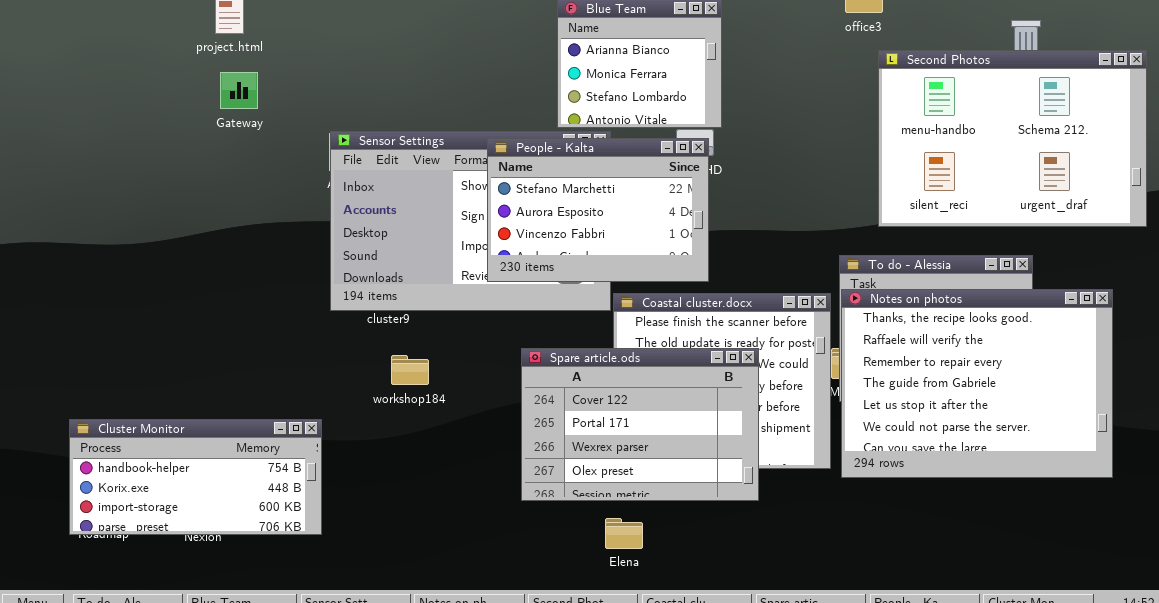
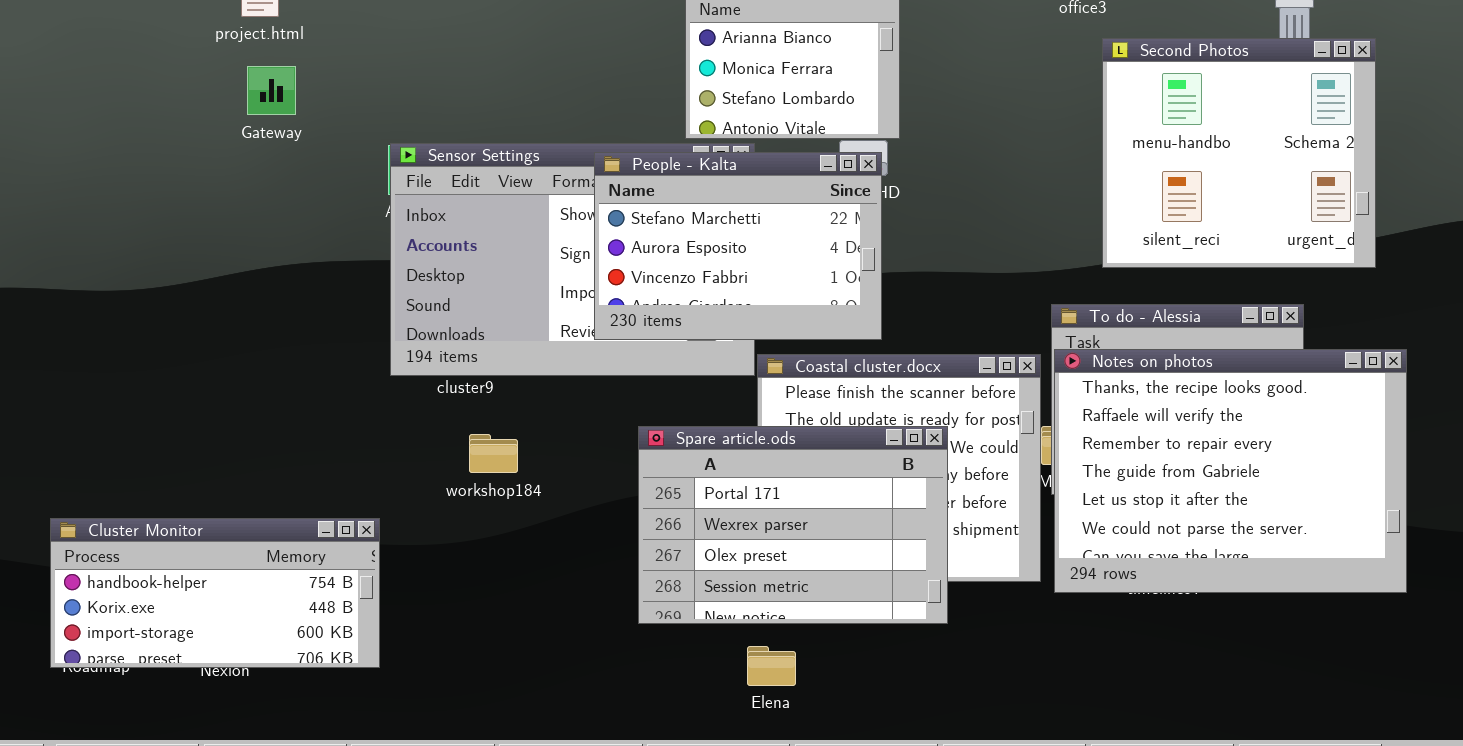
Second Photos: [878,50,1147,227] -> [1102,38,1376,268], resized
Spare article.ods: [521,348,759,501] -> [638,426,948,624], scrolled down 1 row

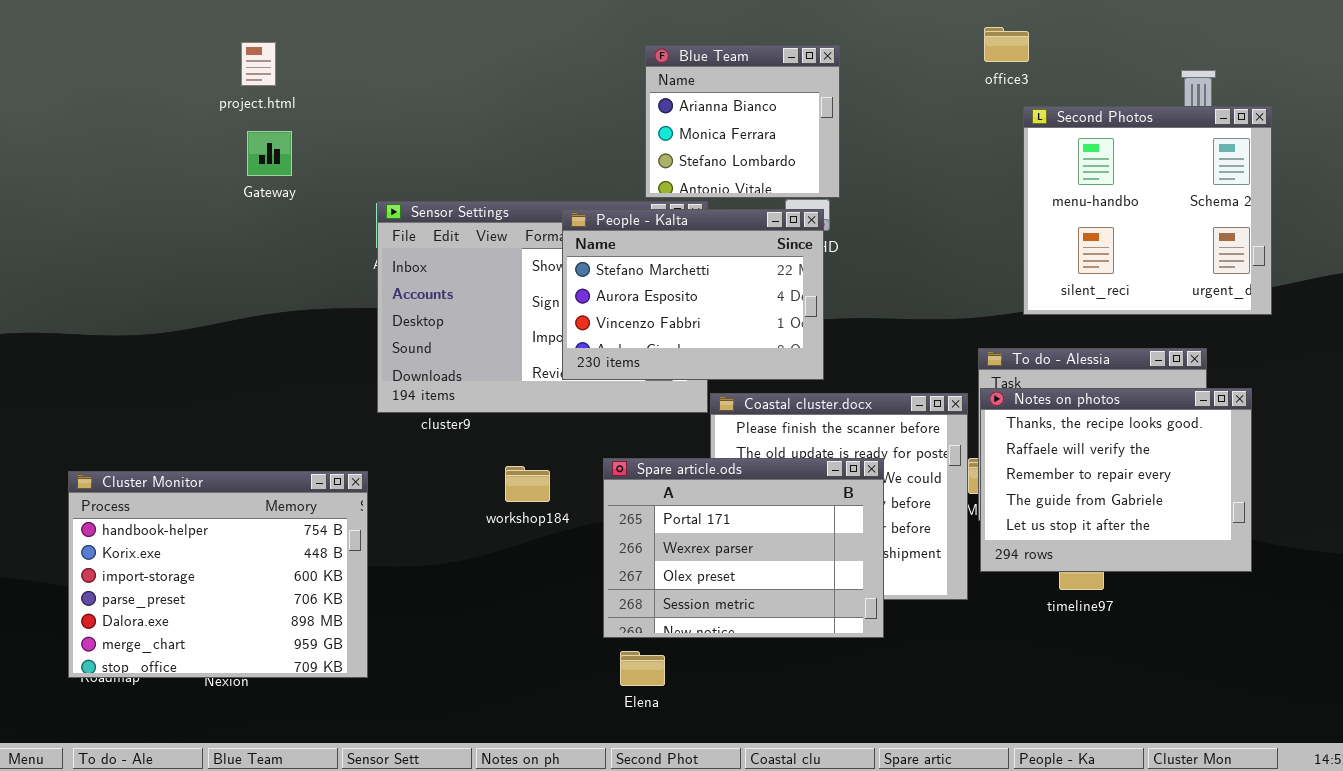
Notes on photos: [1054,349,1407,593] -> [980,388,1252,572], resized
workshop184: [469,434,518,473] -> [505,466,550,502], moved
Cluster Monitor: [50,518,380,668] -> [68,471,368,678], resized
Elena: [747,646,796,686] -> [620,651,665,686], moved

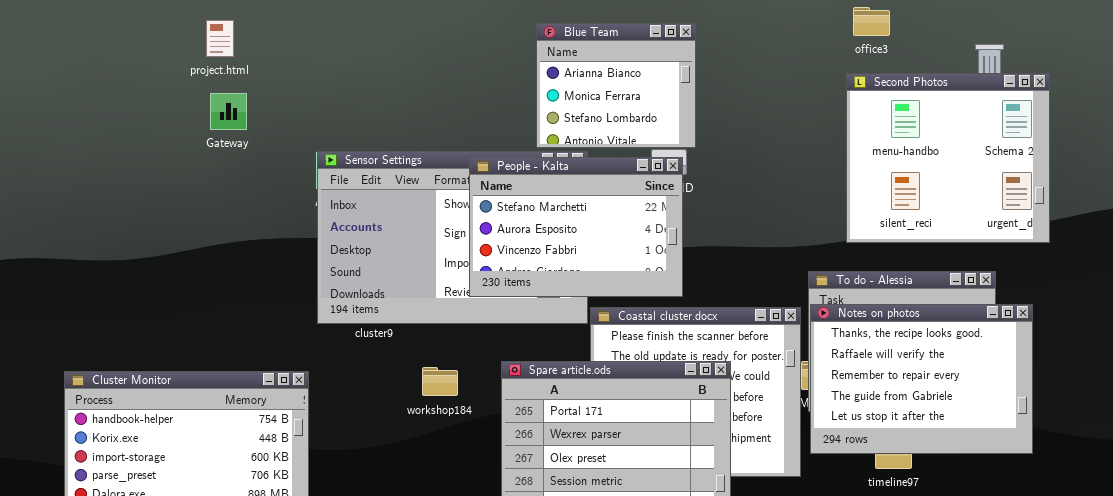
office3: [984,27,1029,62] -> [853,7,890,36], moved

